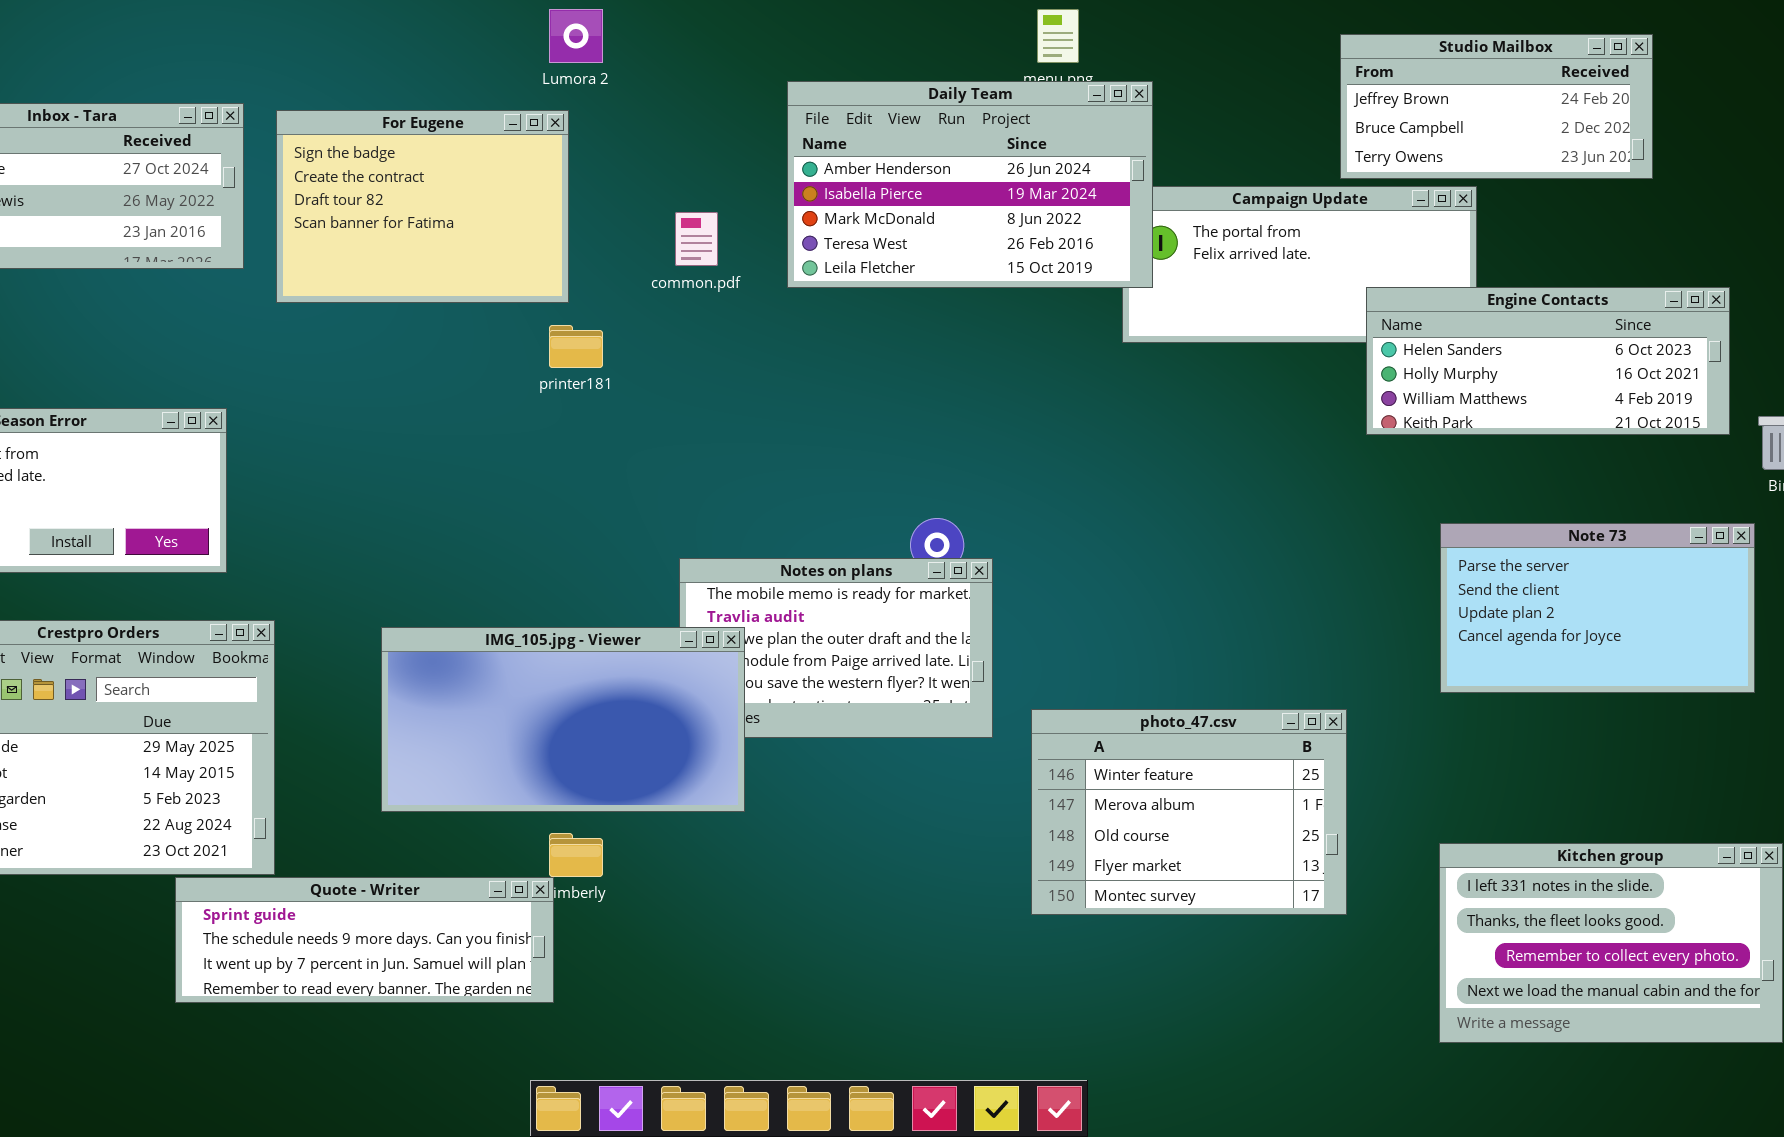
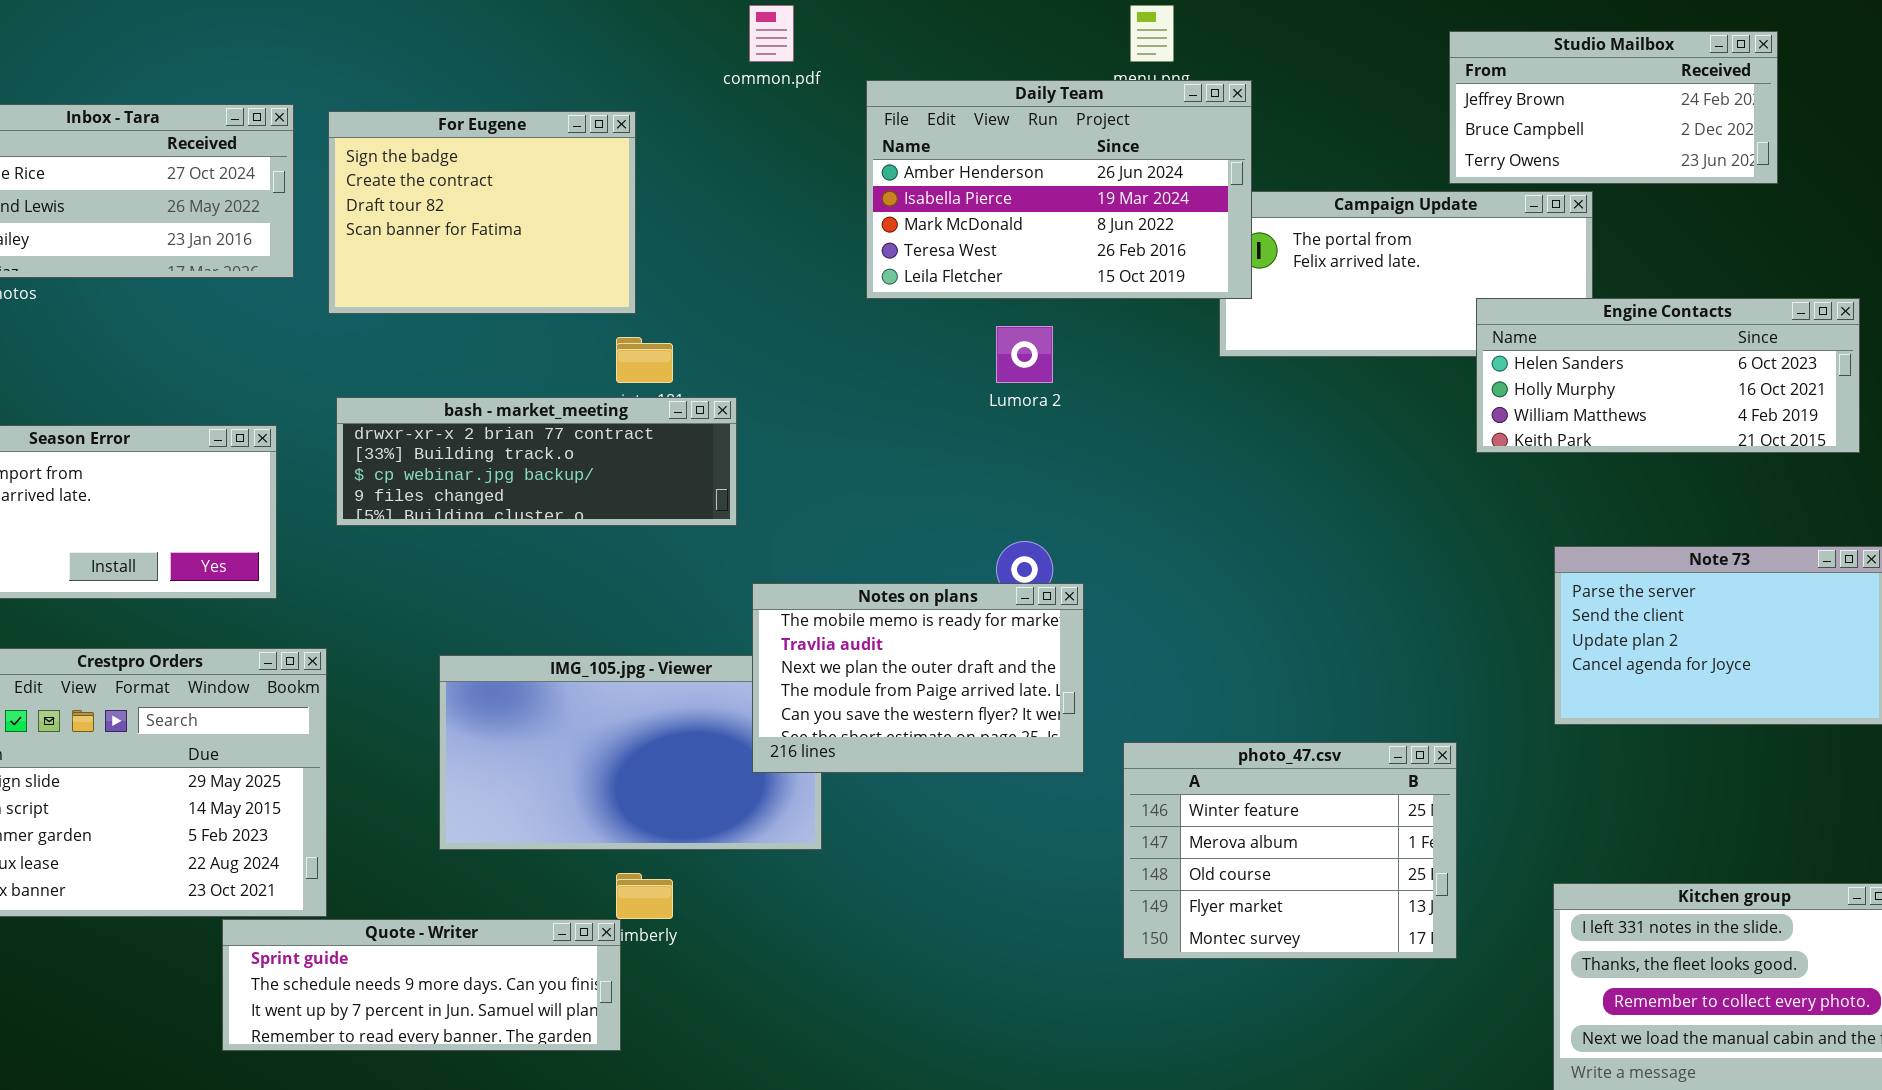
Lumora 2: [549,9,603,63] -> [996,326,1053,383], moved
common.pdf: [675,212,718,266] -> [749,5,794,62], moved
bash - market_meeting: none -> [336,397,737,526], opened
Notes on plans: [679,558,993,738] -> [752,583,1084,773], raised

